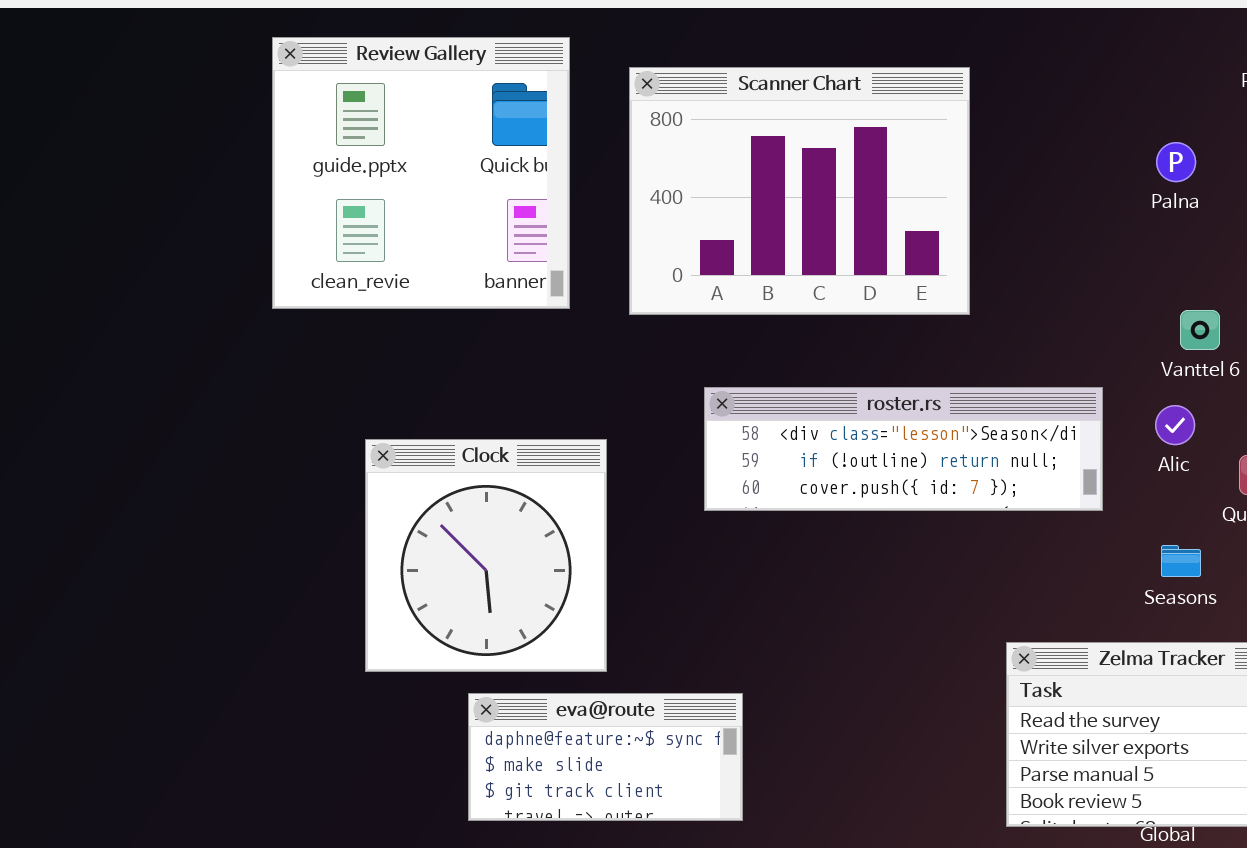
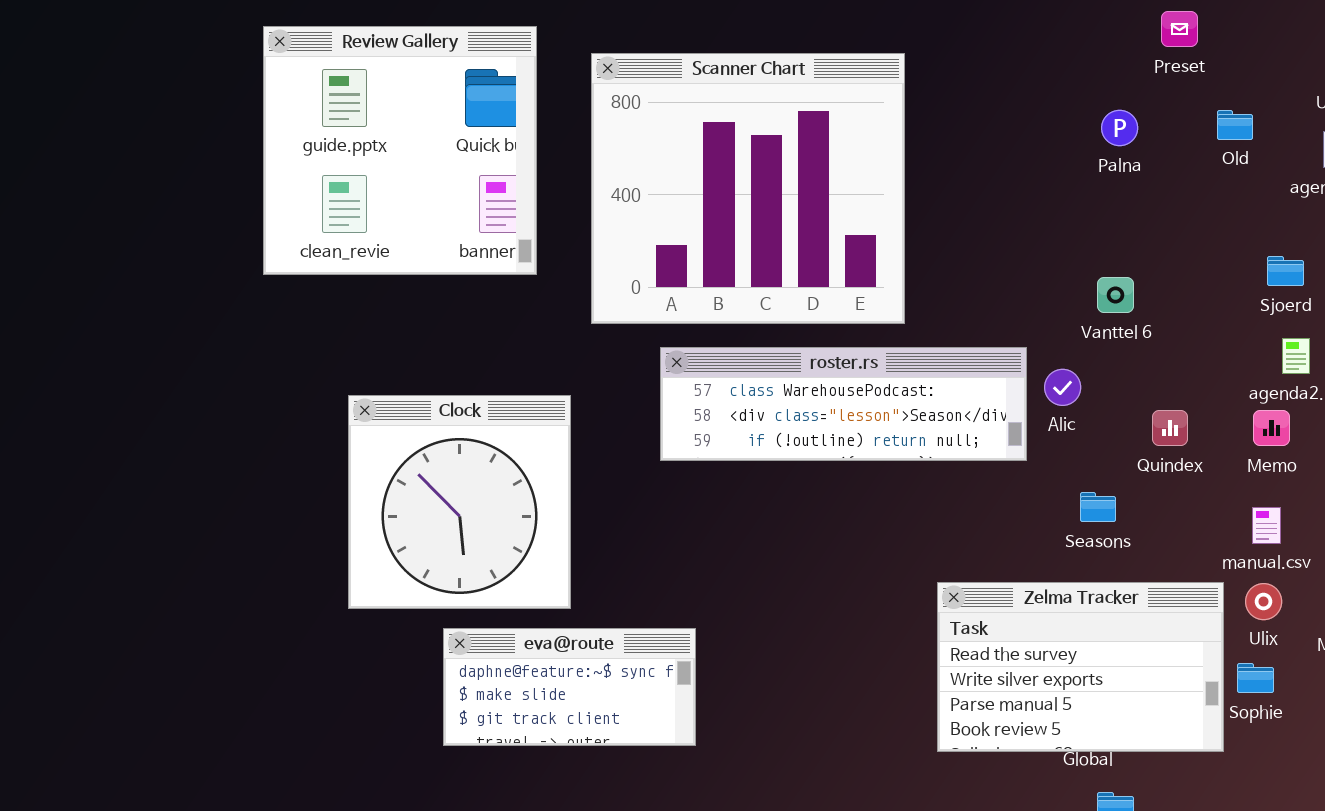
Scanner Chart: [629,67,970,315] -> [591,53,905,324], resized
Palna: [1156,142,1196,182] -> [1101,110,1138,146], moved
roster.rs: [704,387,1103,511] -> [660,347,1027,461], scrolled up 1 row
Alic: [1155,405,1195,445] -> [1044,369,1081,406], moved

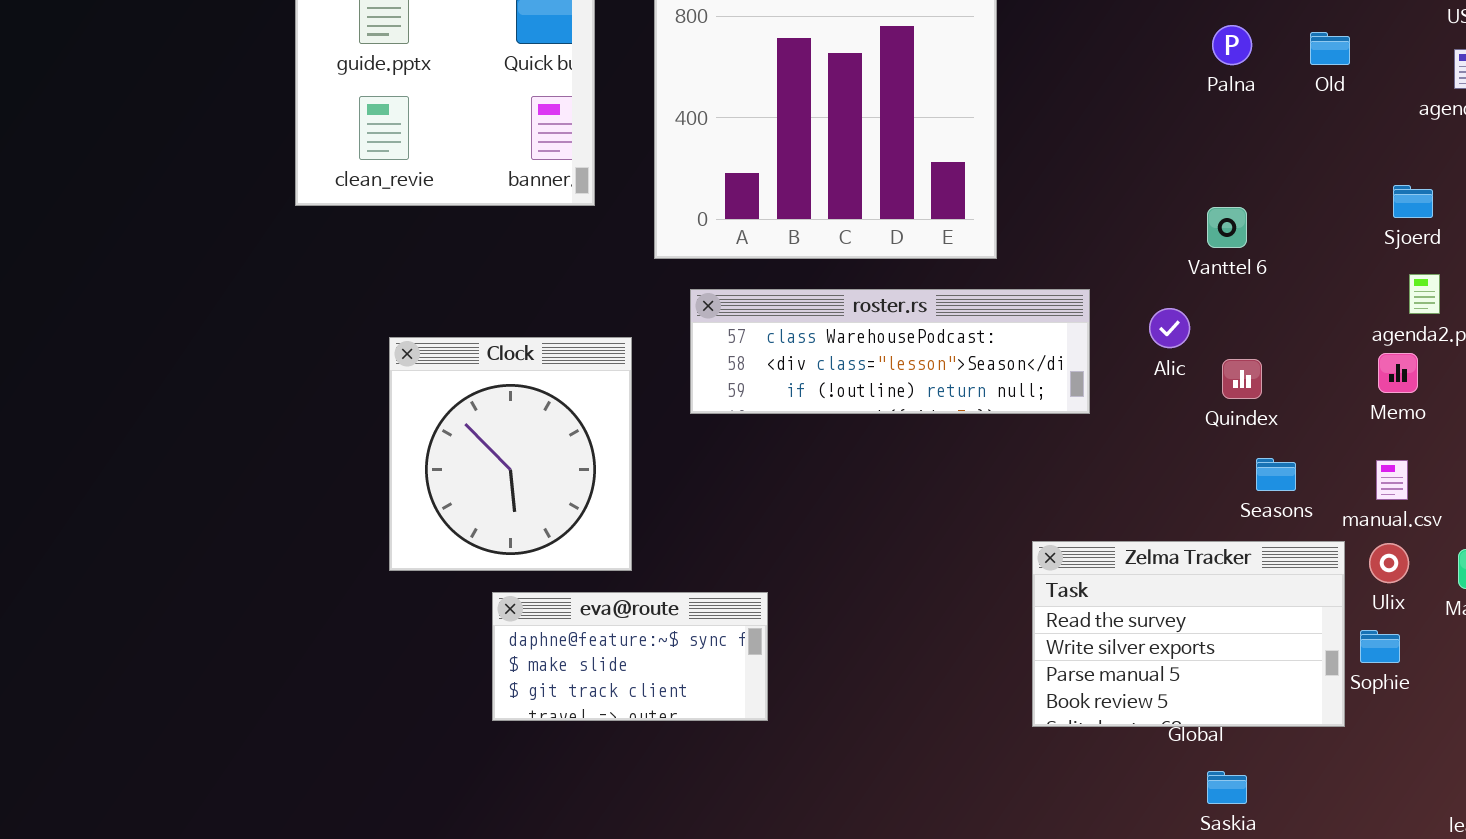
Old: [1217,110,1253,140] -> [1310,32,1350,65], moved
roster.rs: [660,347,1027,461] -> [690,289,1090,414], moved
Quindex: [1152,410,1188,446] -> [1222,359,1262,399], moved
Seasons: [1080,492,1116,522] -> [1256,458,1296,491], moved

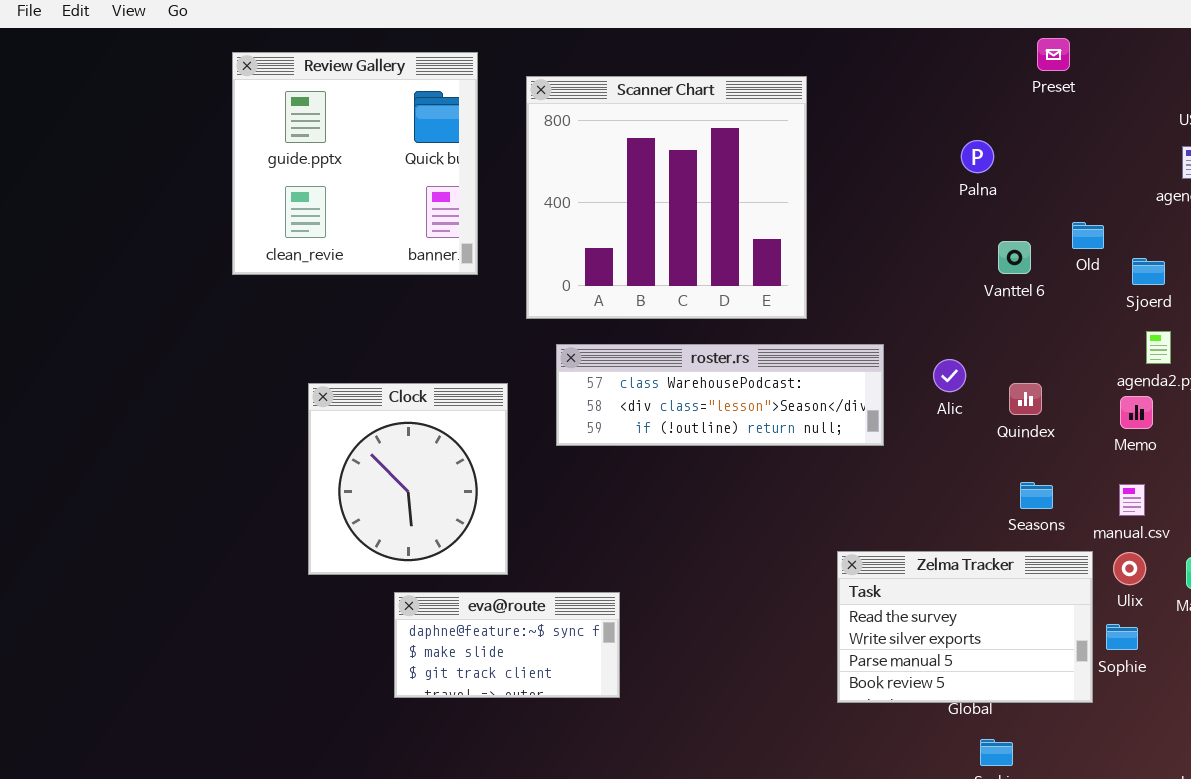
Palna: [1212,25,1252,65] -> [961,140,994,173], moved
Old: [1310,32,1350,65] -> [1072,222,1104,249], moved
Vanttel 6: [1207,207,1247,248] -> [998,241,1031,274], moved
Quindex: [1222,359,1262,399] -> [1009,383,1042,415], moved

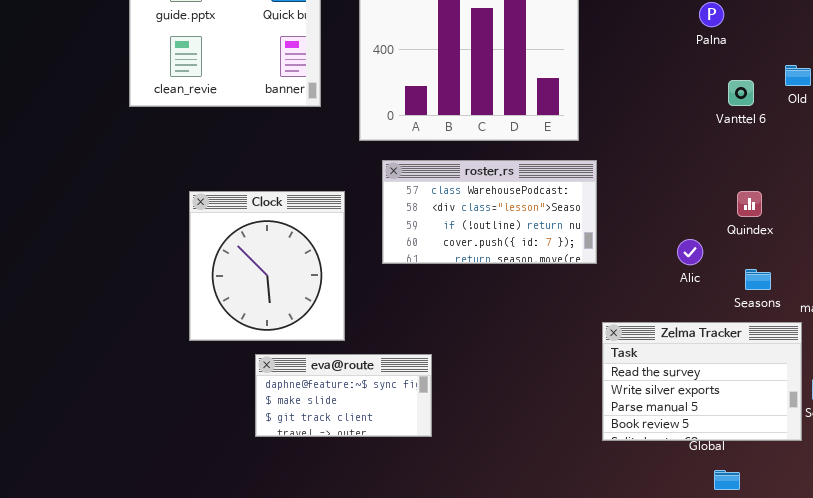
roster.rs: [556,344,884,446] -> [382,160,597,264], resized
Alic: [933,359,966,392] -> [677,239,703,265], moved

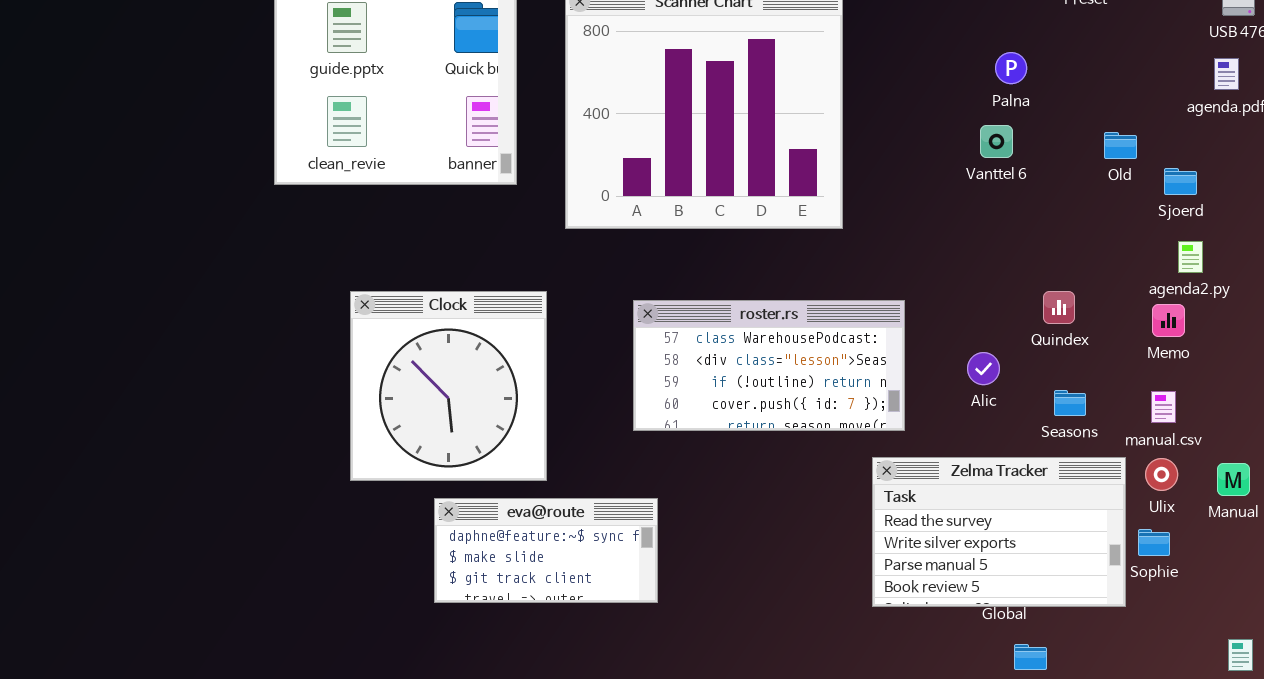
Vanttel 6: [728,80,754,106] -> [980,125,1013,158], moved
roster.rs: [382,160,597,264] -> [633,300,905,431], moved

